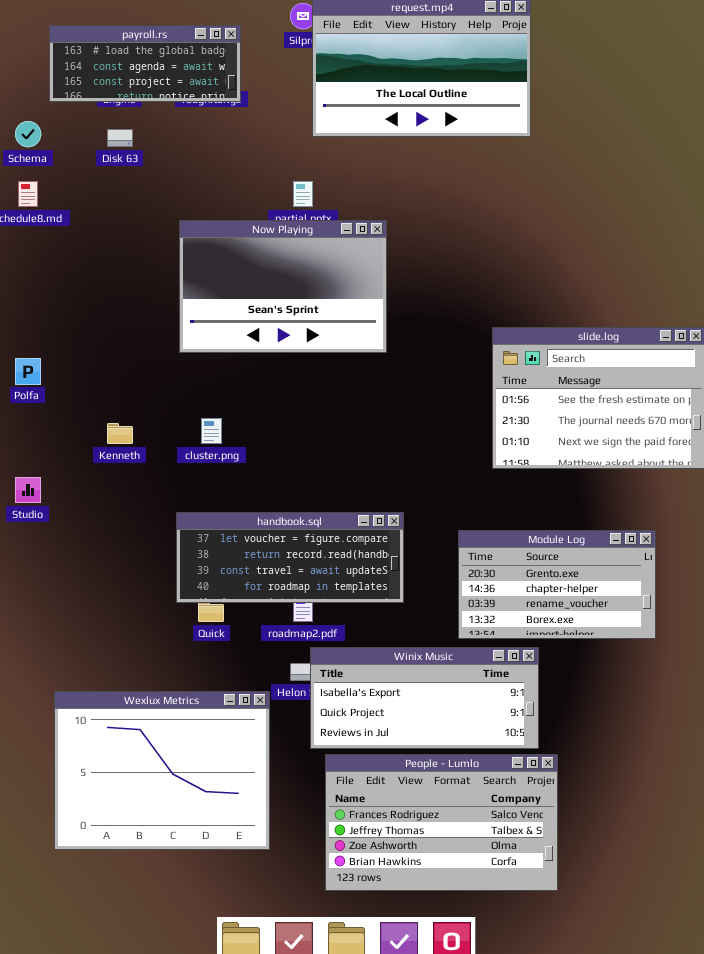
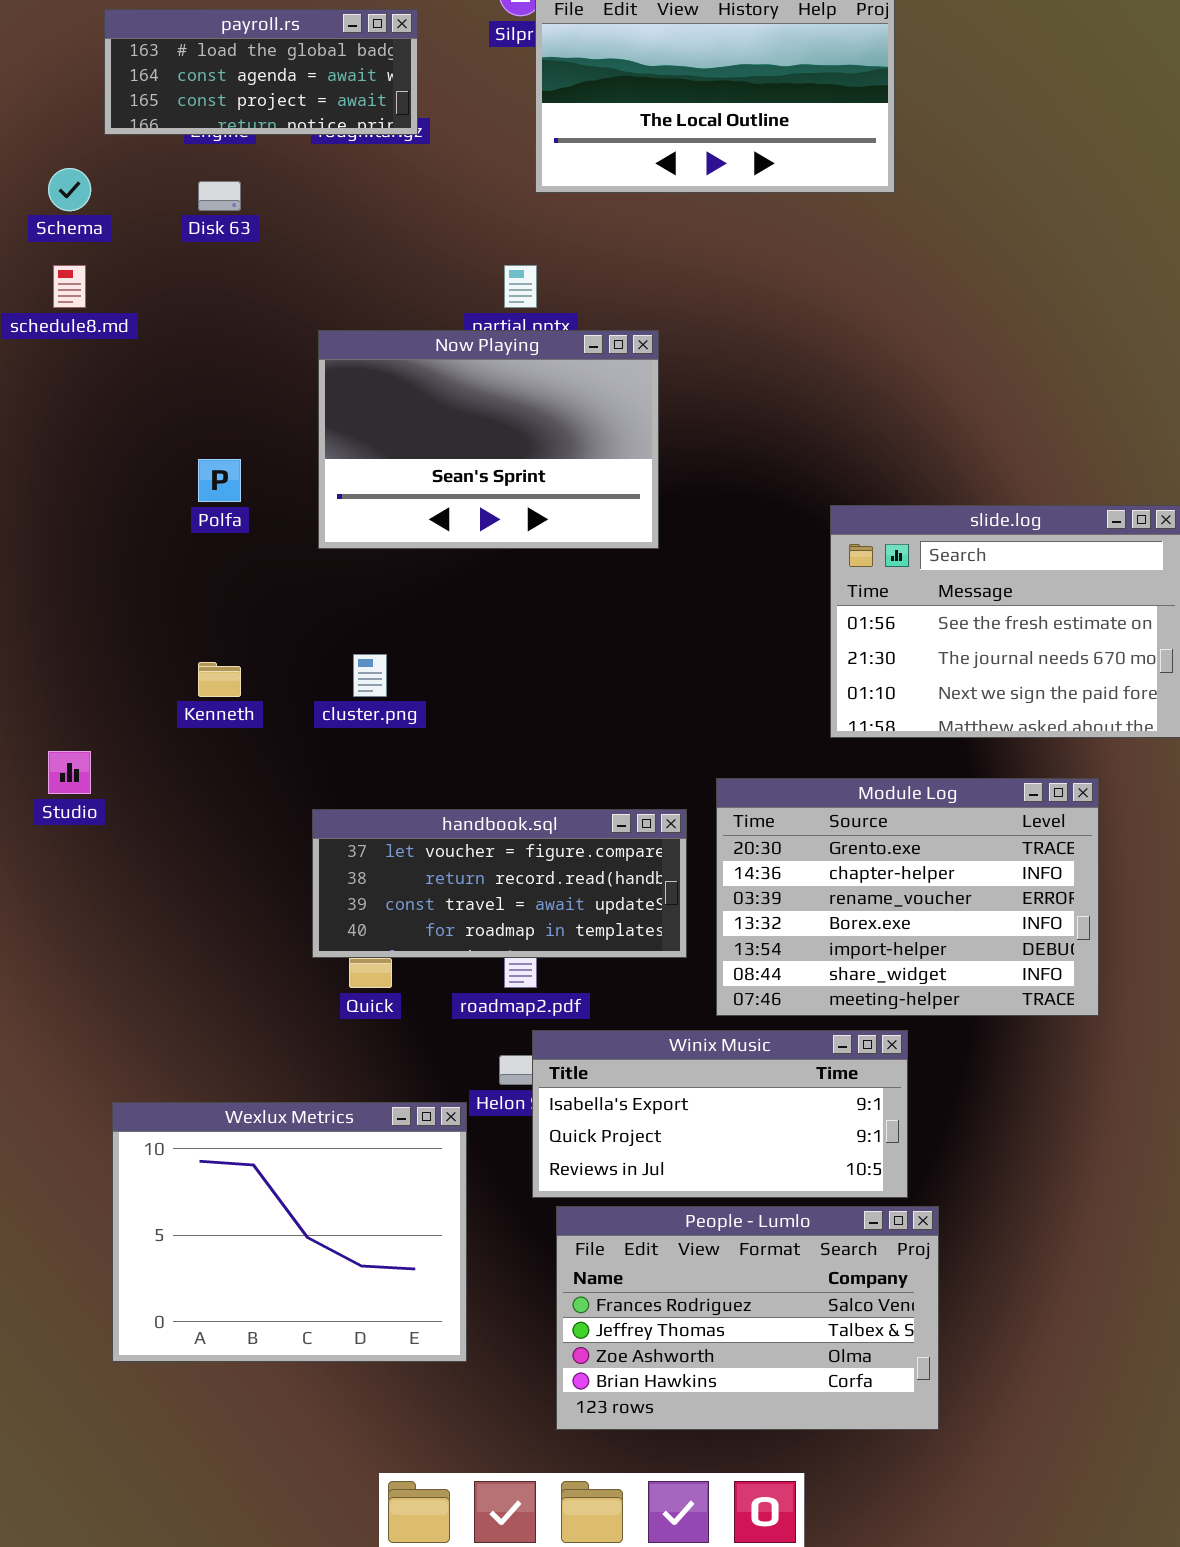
Polfa: [15,358,41,385] -> [198,459,241,502], moved
Module Log: [458,530,656,639] -> [716,778,1099,1016], resized

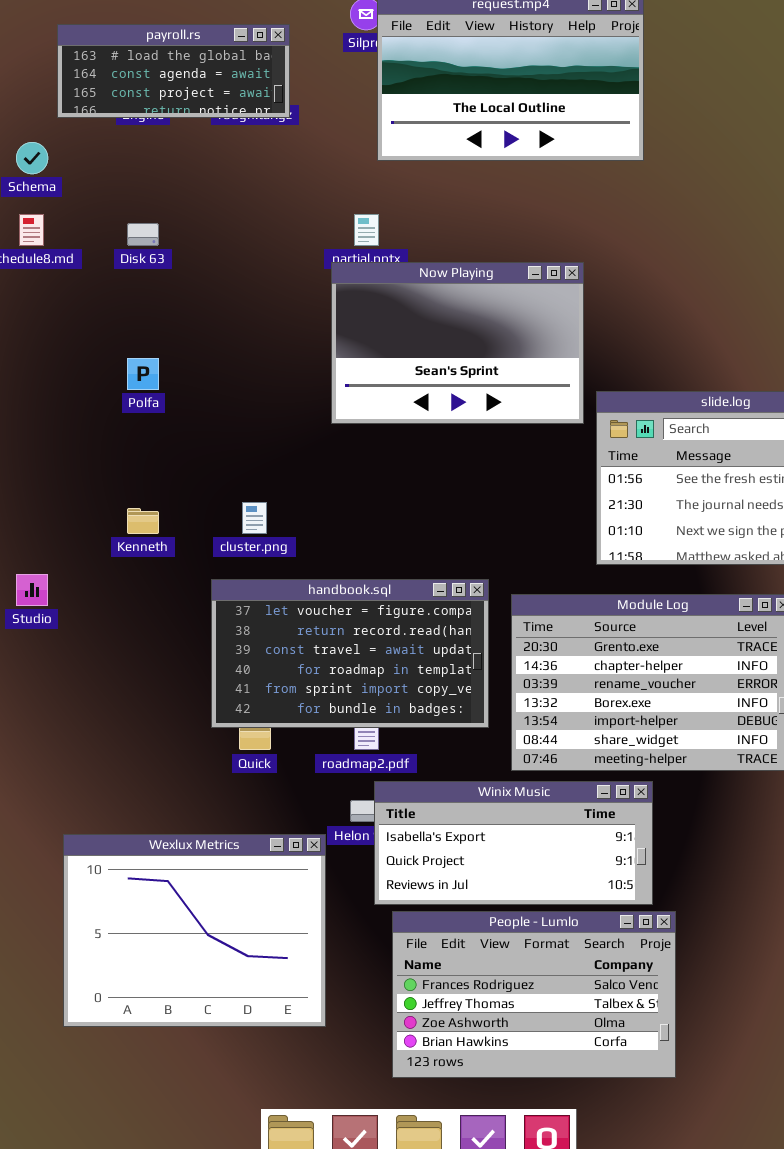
Disk 63: [198,181,241,211] -> [127,223,159,246], moved
Now Playing: [318,330,659,549] -> [331,262,584,424], moved
handbook.sql: [312,809,687,958] -> [211,579,489,728], resized

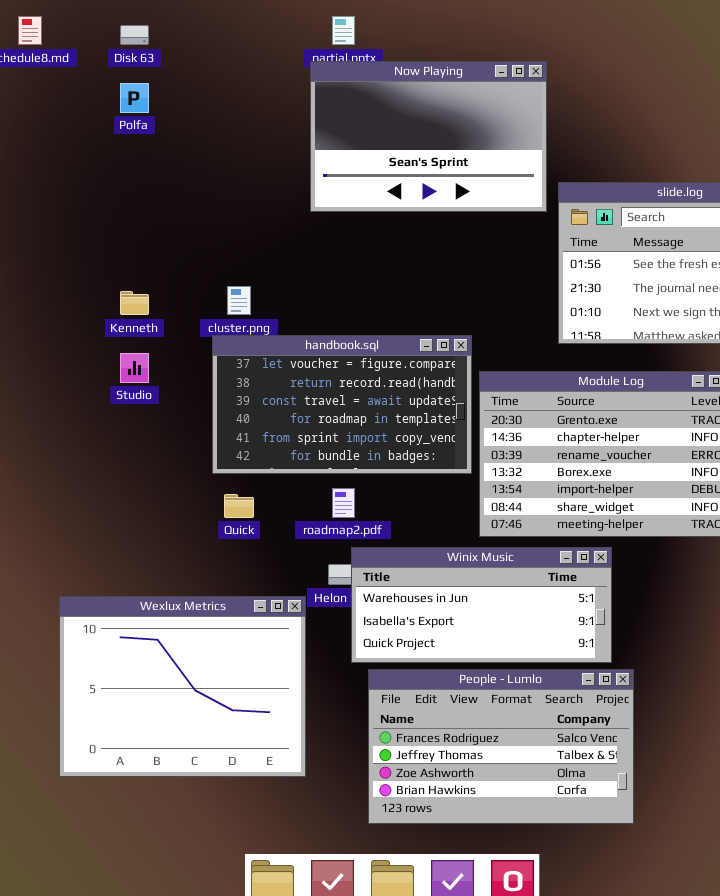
Polfa: [127,358,159,390] -> [120,83,149,113], moved
Studio: [16,574,48,606] -> [120,353,149,383], moved
handbook.sql: [211,579,489,728] -> [212,335,472,474], moved
Winix Music: [374,781,653,905] -> [351,547,612,663], scrolled up 1 row

